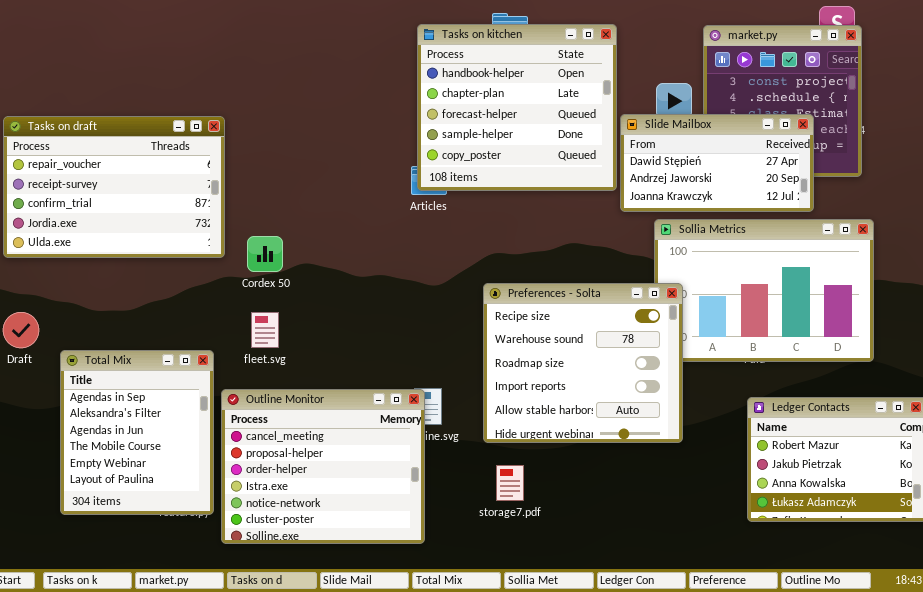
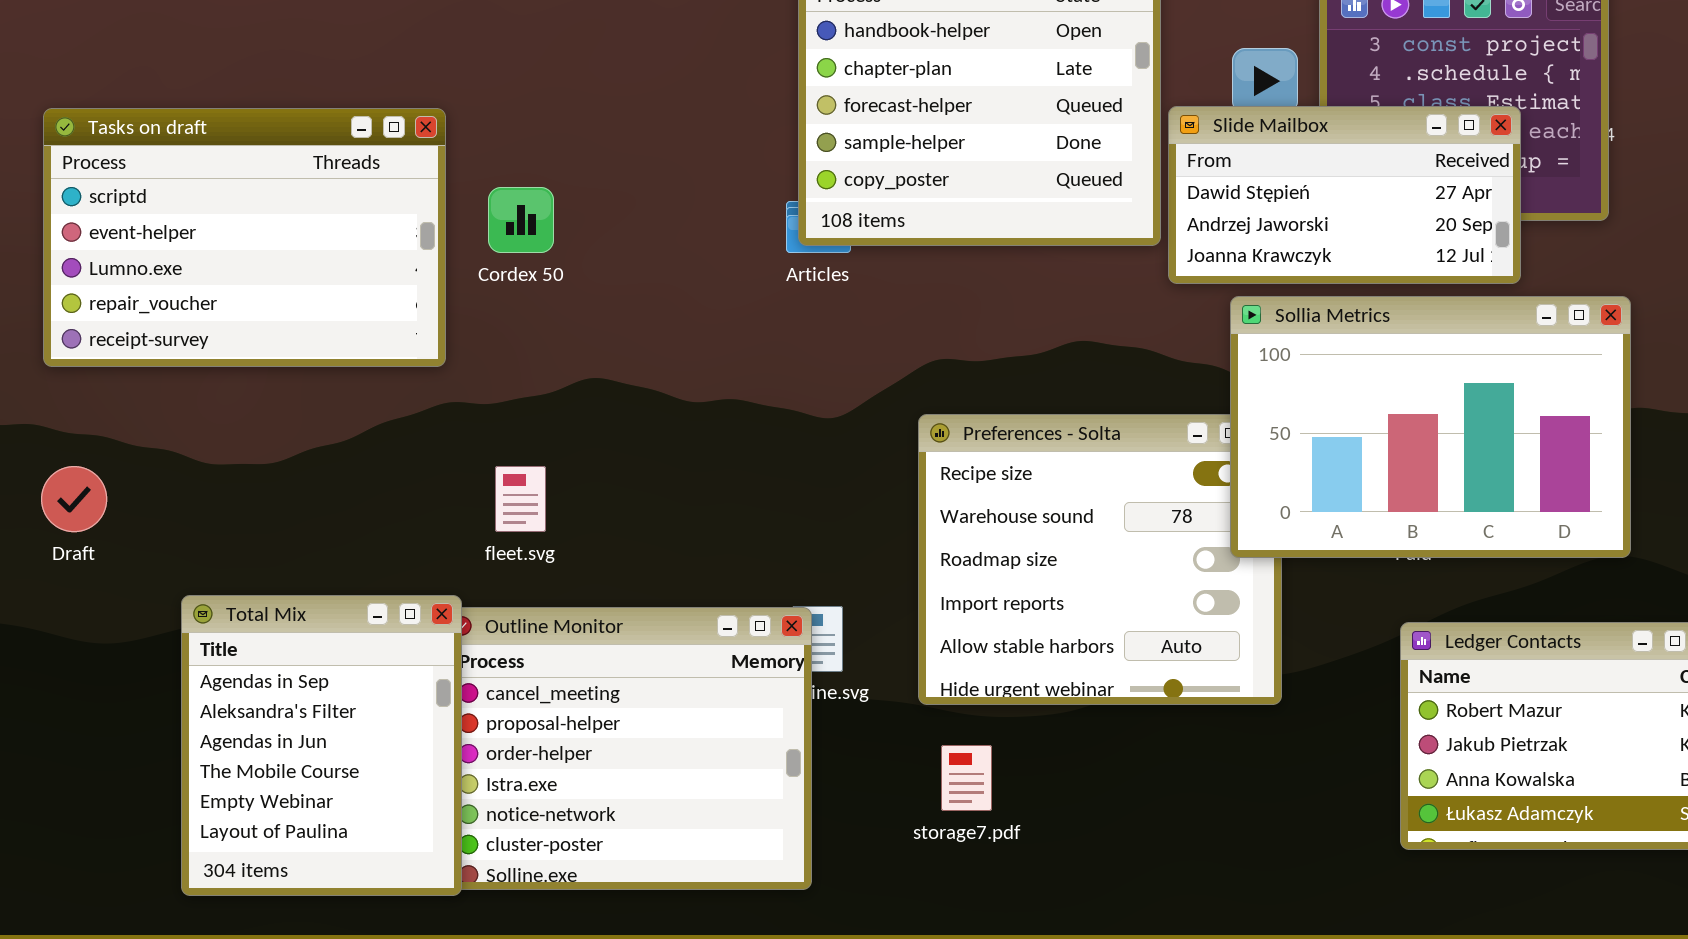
Tasks on draft: [3,116,225,258] -> [43,108,446,367], scrolled up 3 rows
Sollia Metrics: [654,219,874,362] -> [1230,296,1631,558], raised
Cordex 50: [247,236,283,272] -> [488,187,554,253], moved
Total Mix: [60,350,214,515] -> [181,595,462,896], moved

